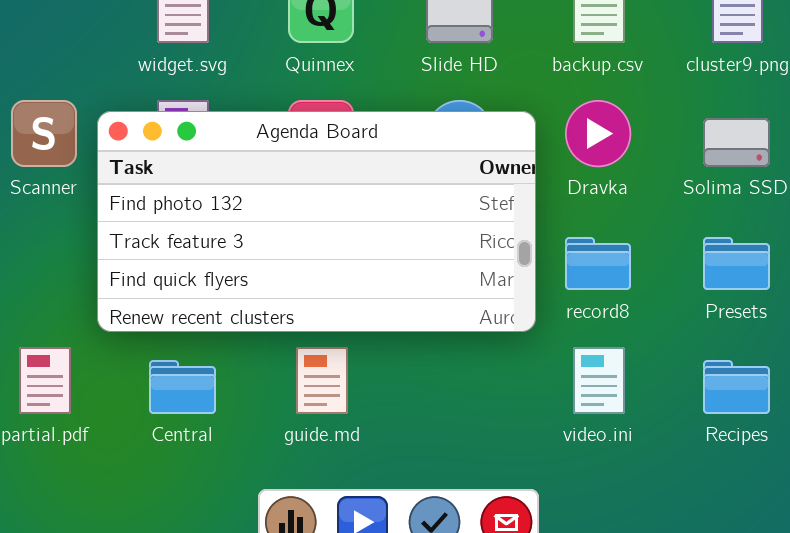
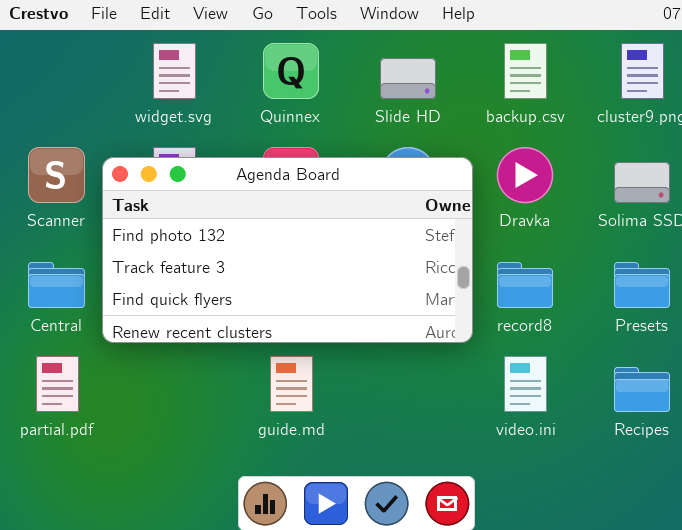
Central: [149,360,216,414] -> [28,262,85,308], moved

